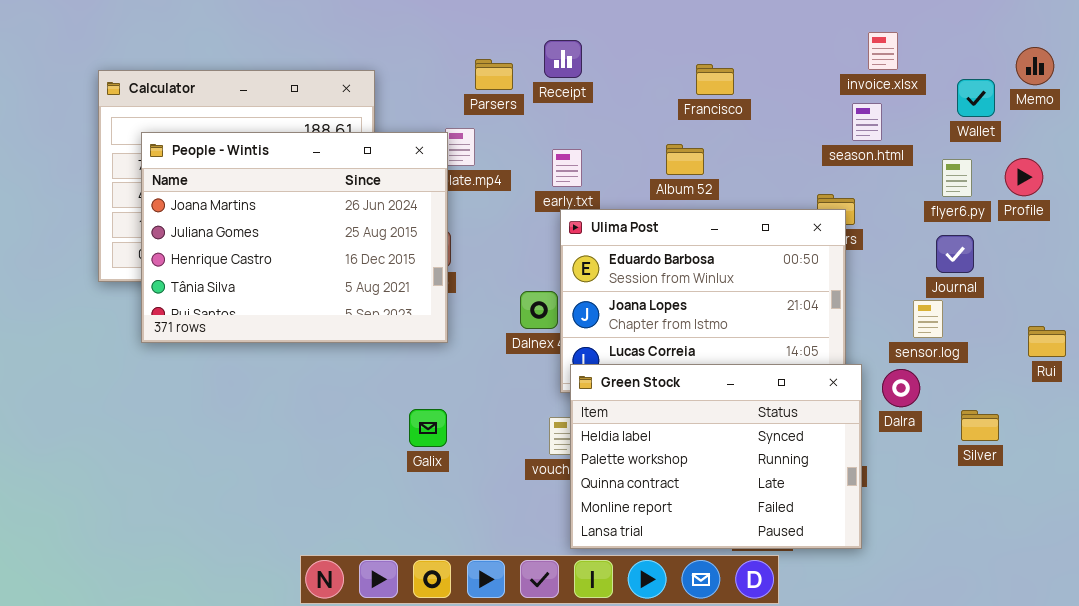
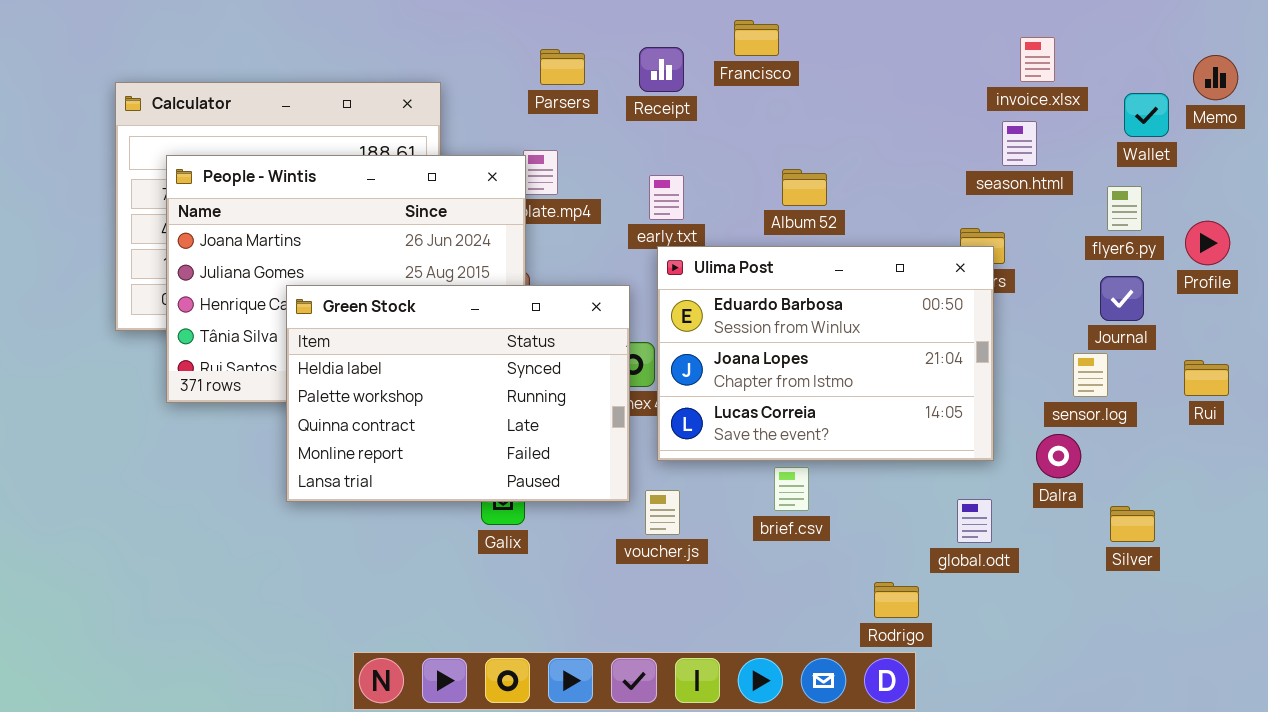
Parsers: [475,59,513,90] -> [540,49,585,85], moved
Francisco: [696,64,734,95] -> [734,20,779,56], moved
Profile: [1005,158,1043,196] -> [1185,221,1230,265], moved
Rui: [1028,326,1066,357] -> [1184,360,1229,396], moved
Green Stock: [570,364,862,549] -> [286,285,630,502], moved
Silver: [961,410,999,441] -> [1110,506,1155,542], moved

